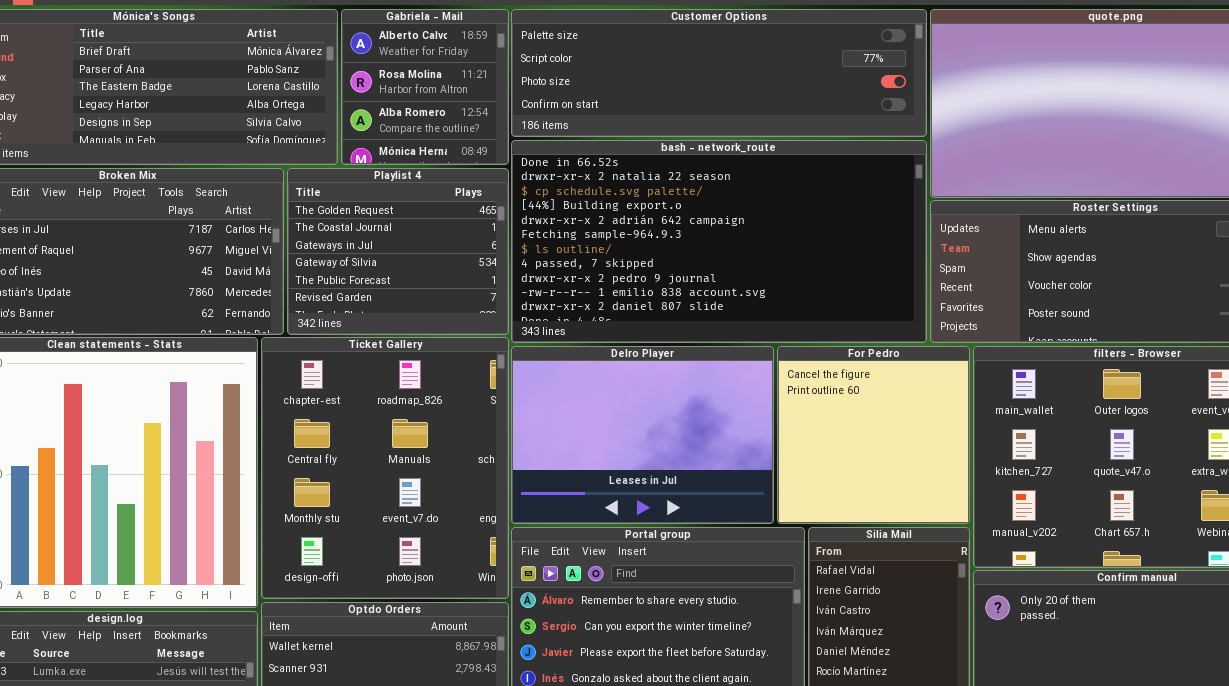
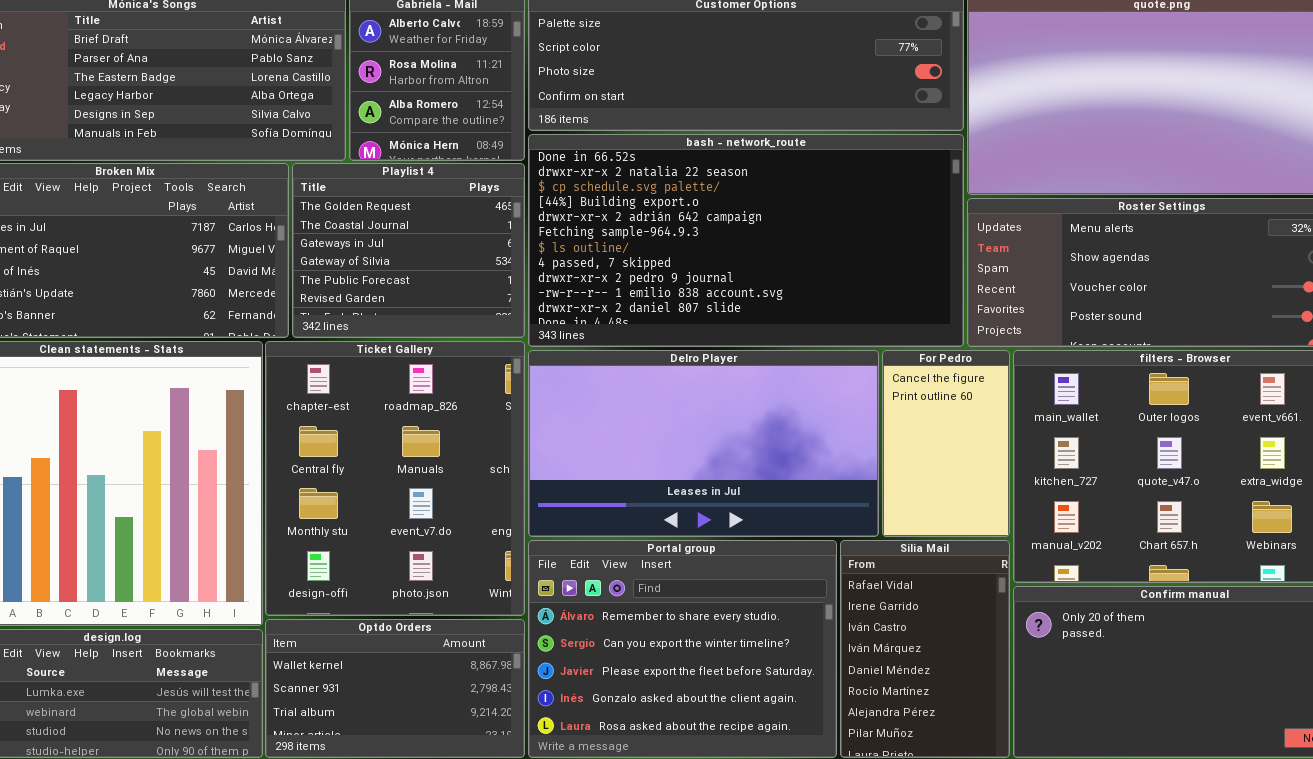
Delro Player: [511,346,774,524] -> [528,350,879,537], resized
For Pedro: [777,346,970,524] -> [882,350,1010,537], resized

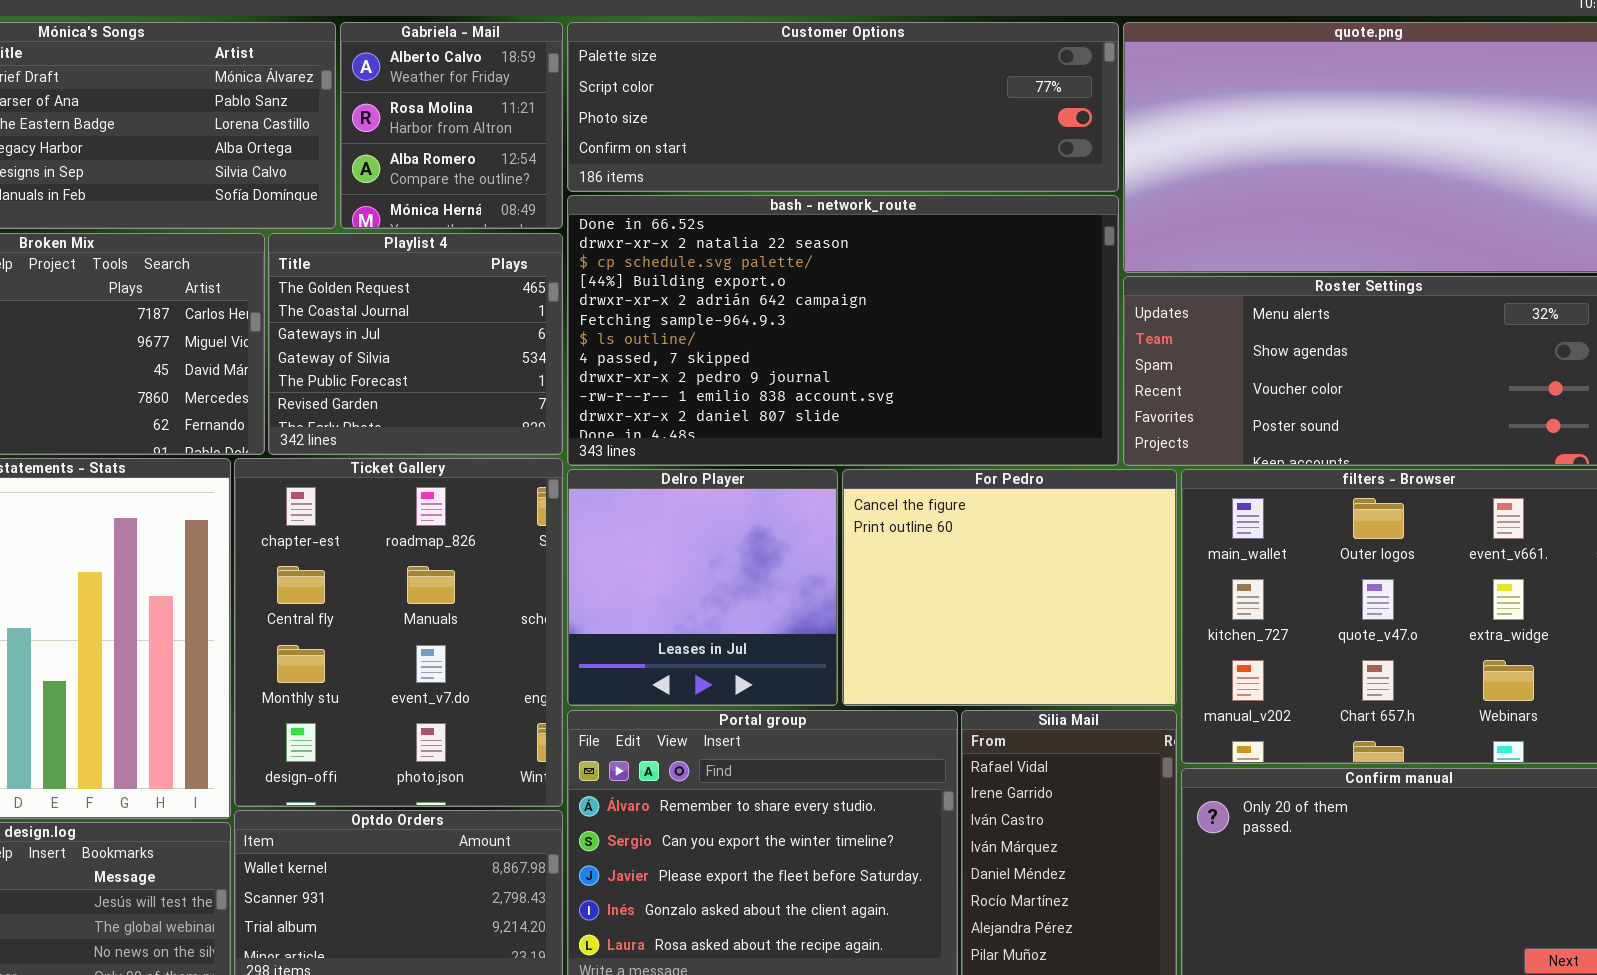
Delro Player: [528,350,879,537] -> [567,469,838,706], resized
For Pedro: [882,350,1010,537] -> [842,469,1177,706], resized

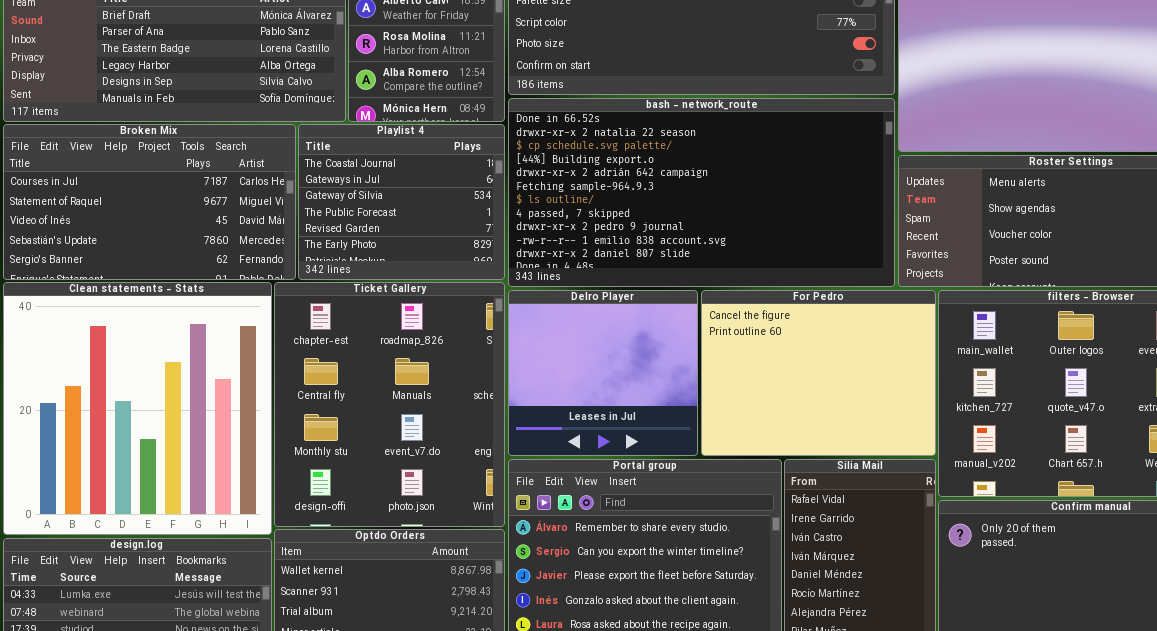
Playlist 4: [268,233,563,455] -> [298,124,505,280], scrolled down 1 row

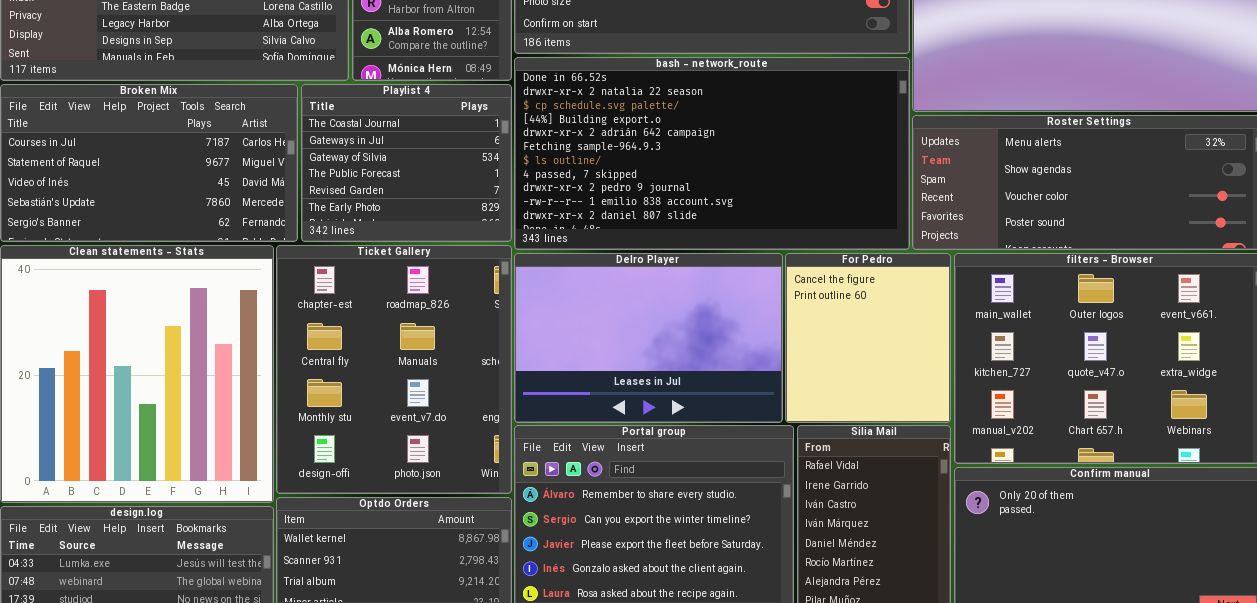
Delro Player: [508,290,698,456] -> [514,253,783,423], resized
For Pedro: [701,290,936,456] -> [785,253,951,423], resized

